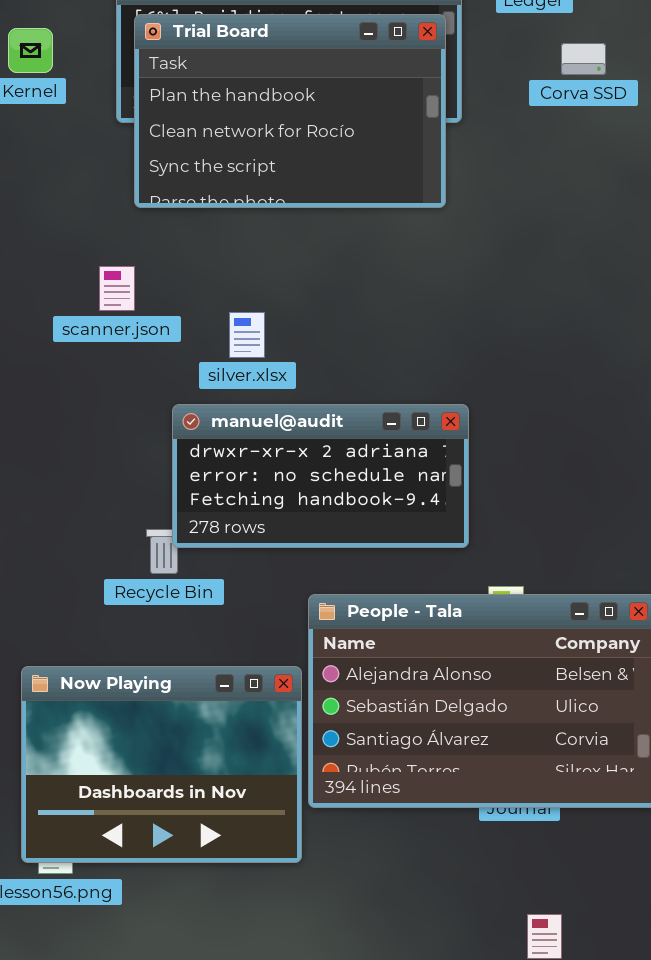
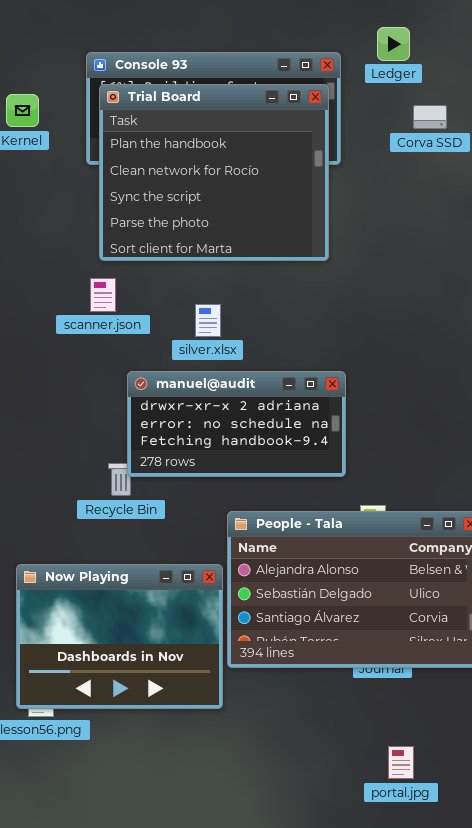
Trial Board: [134,14,446,208] -> [99,84,329,261], resized
scanner.json: [99,266,135,311] -> [90,278,116,312], moved
silver.xlsx: [229,312,265,358] -> [195,304,221,337], moved

